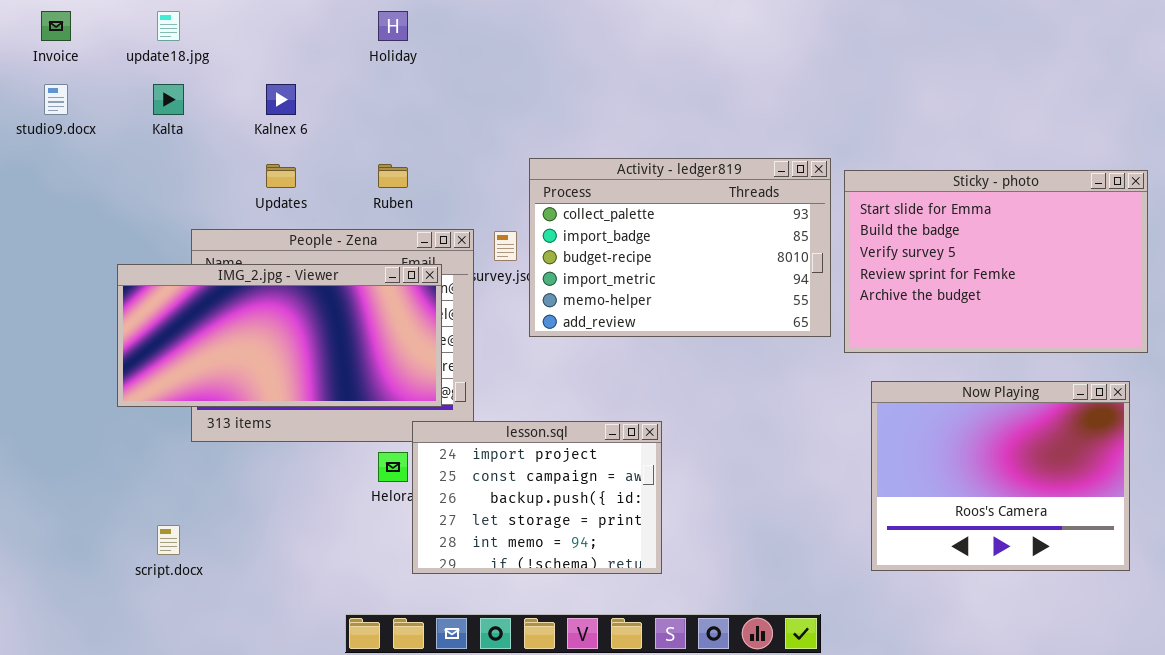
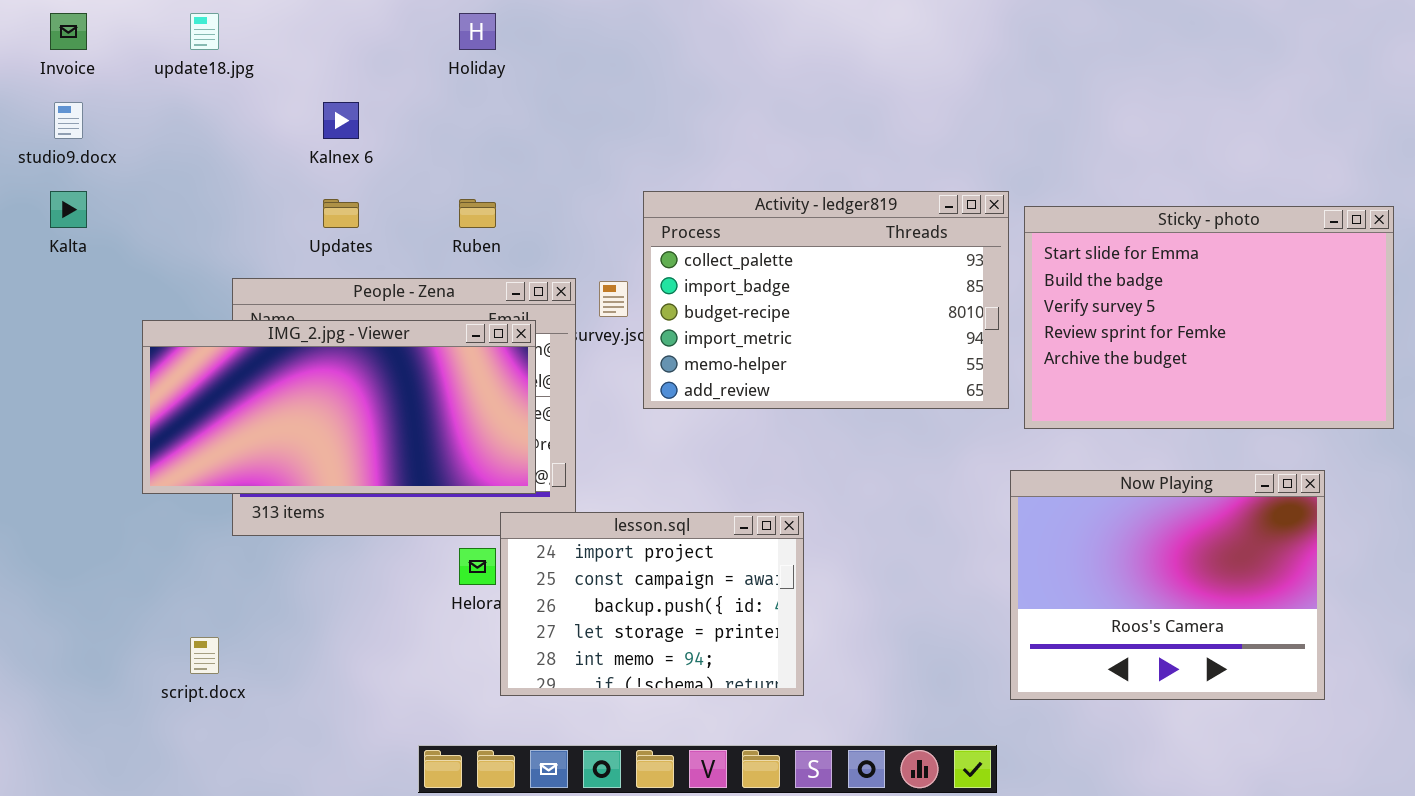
Kalta: [153,84,184,115] -> [50,191,87,228], moved
Now Playing: [871,381,1130,571] -> [1010,470,1325,700], moved

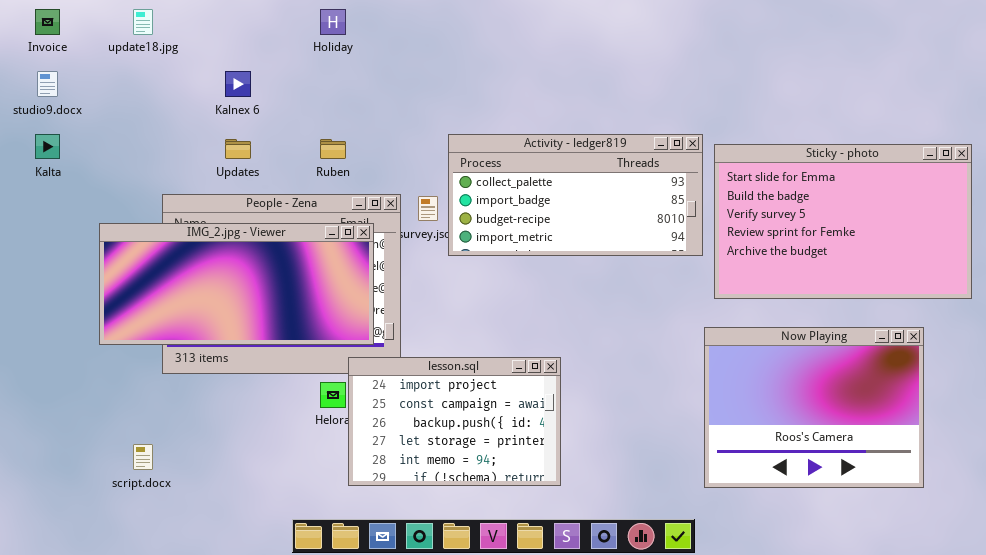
Activity - ledger819: [643,191,1009,409] -> [448,134,703,256], resized

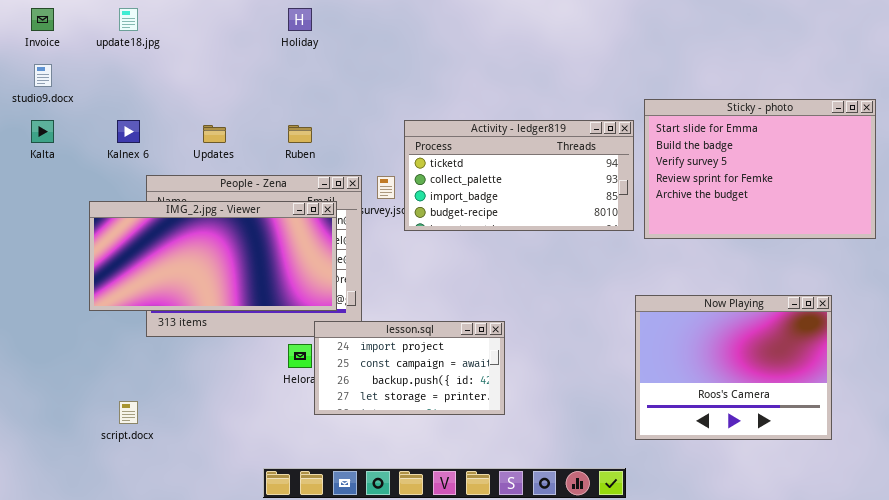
Kalnex 6: [225,71,251,97] -> [117,120,140,143], moved
Activity - ledger819: [448,134,703,256] -> [404,120,634,231], scrolled up 1 row
Sticky - photo: [714,144,972,299] -> [644,99,876,239], moved
lesson.sql: [348,357,561,486] -> [314,321,505,415], resized

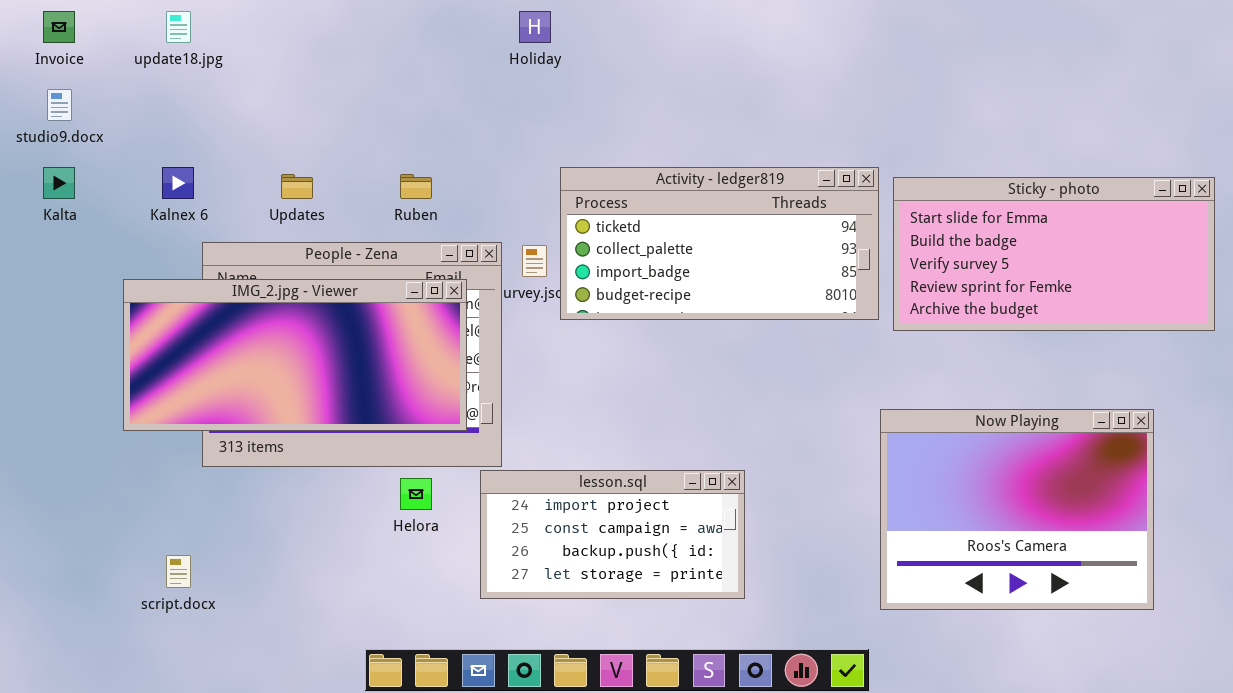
Holiday: [288,8,312,31] -> [519,11,551,43], moved
Sticky - photo: [644,99,876,239] -> [893,177,1215,331], resized
lesson.sql: [314,321,505,415] -> [480,470,745,599], moved

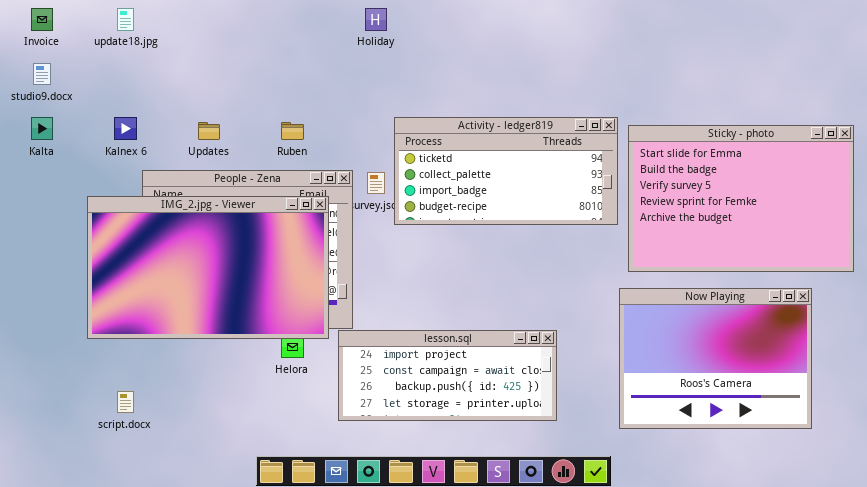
Sticky - photo: [893,177,1215,331] -> [628,125,854,272], resized
IMG_2.jpg - Viewer: [123,279,467,431] -> [87,196,329,339], resized
lesson.sql: [480,470,745,599] -> [338,330,557,421], resized

